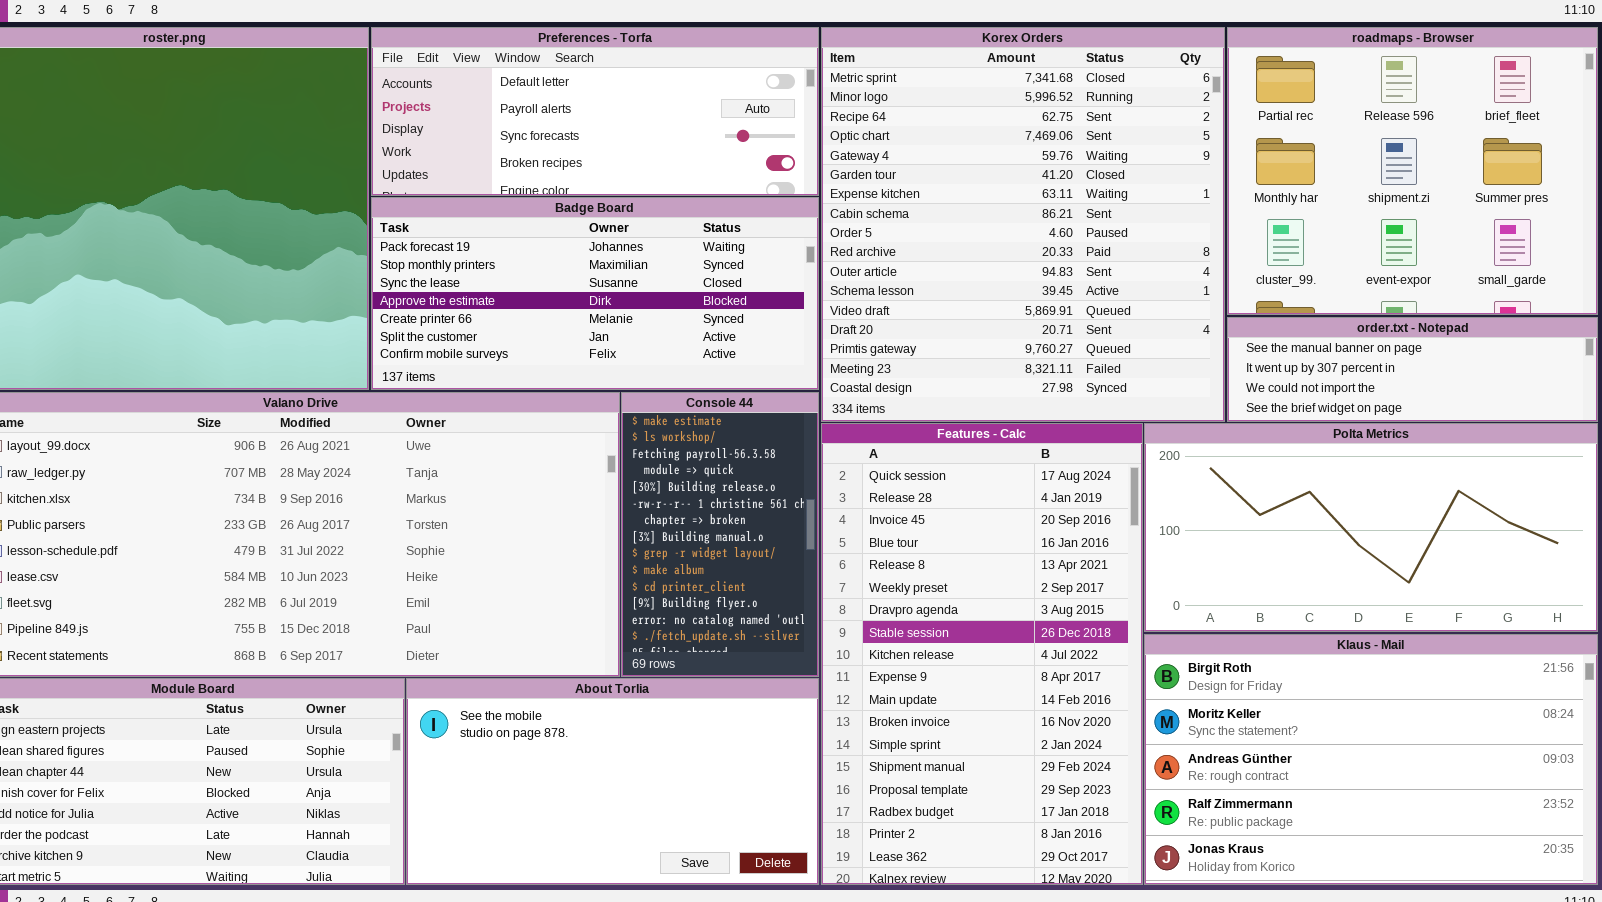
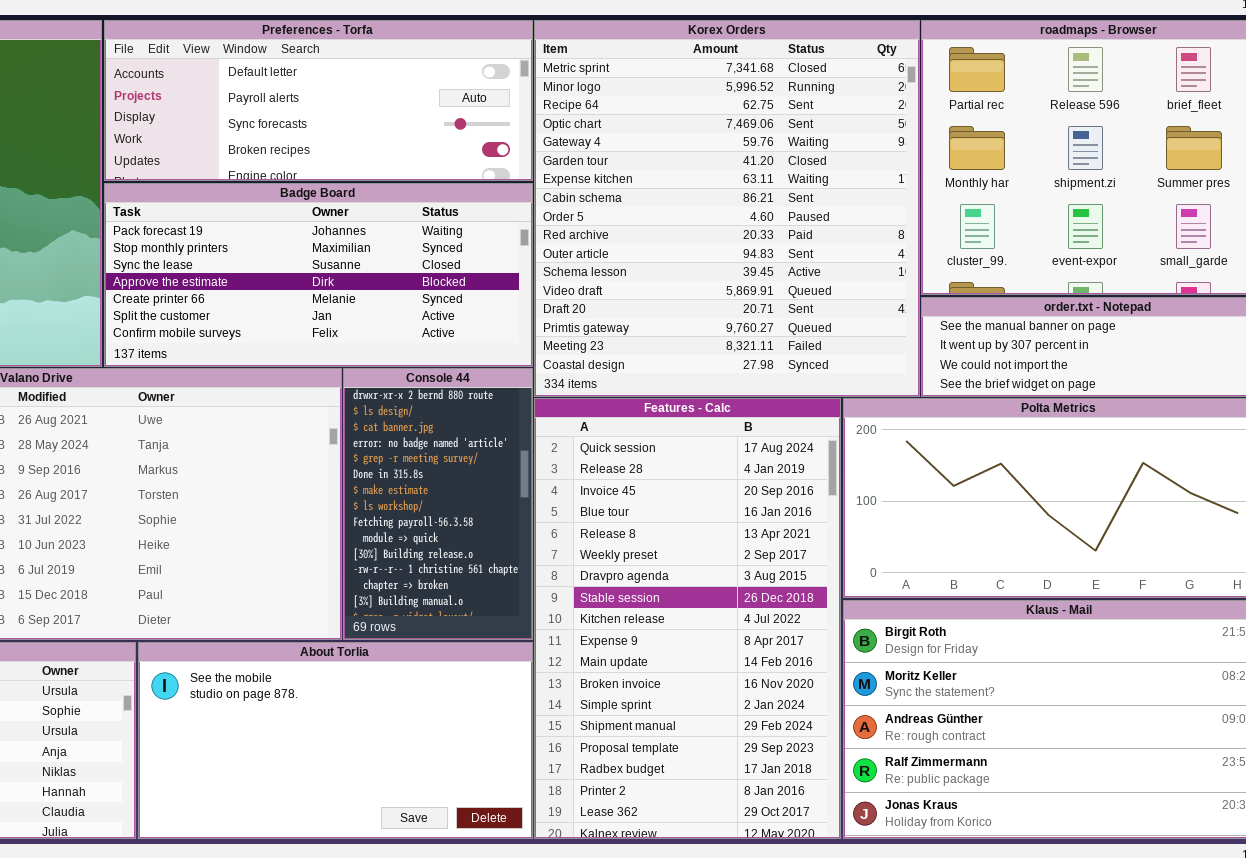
Console 44: [621,392,819,677] -> [343,368,533,640], scrolled up 6 rows

